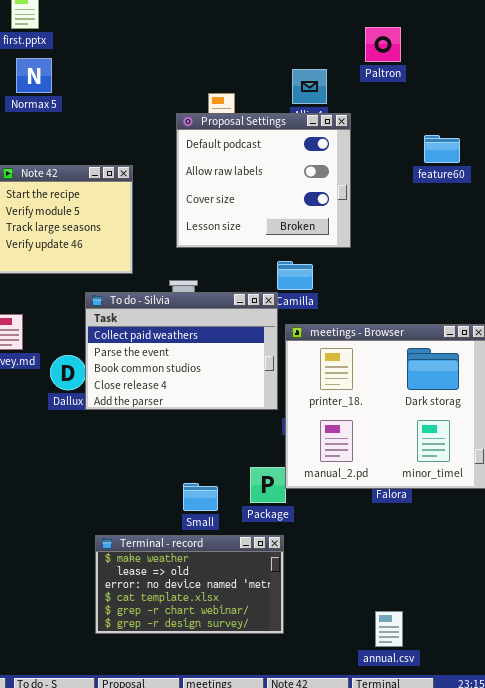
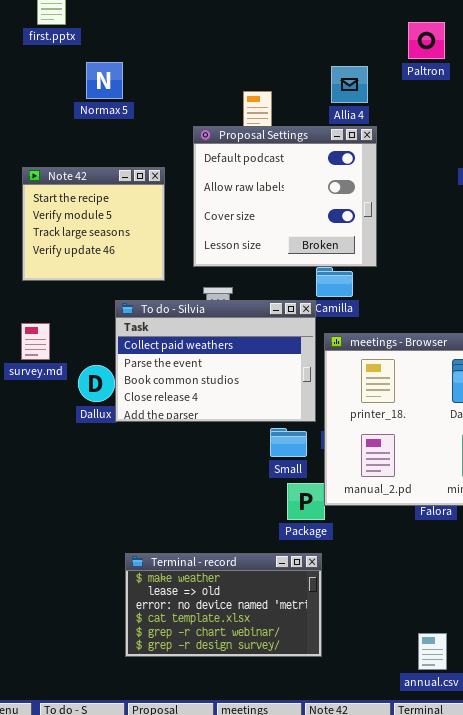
Normax 5: [16,58,52,93] -> [86,62,123,99], moved
Proposal Settings: [176,113,351,248] -> [193,126,377,267], moved
Small: [183,483,218,511] -> [270,428,307,457], moved

